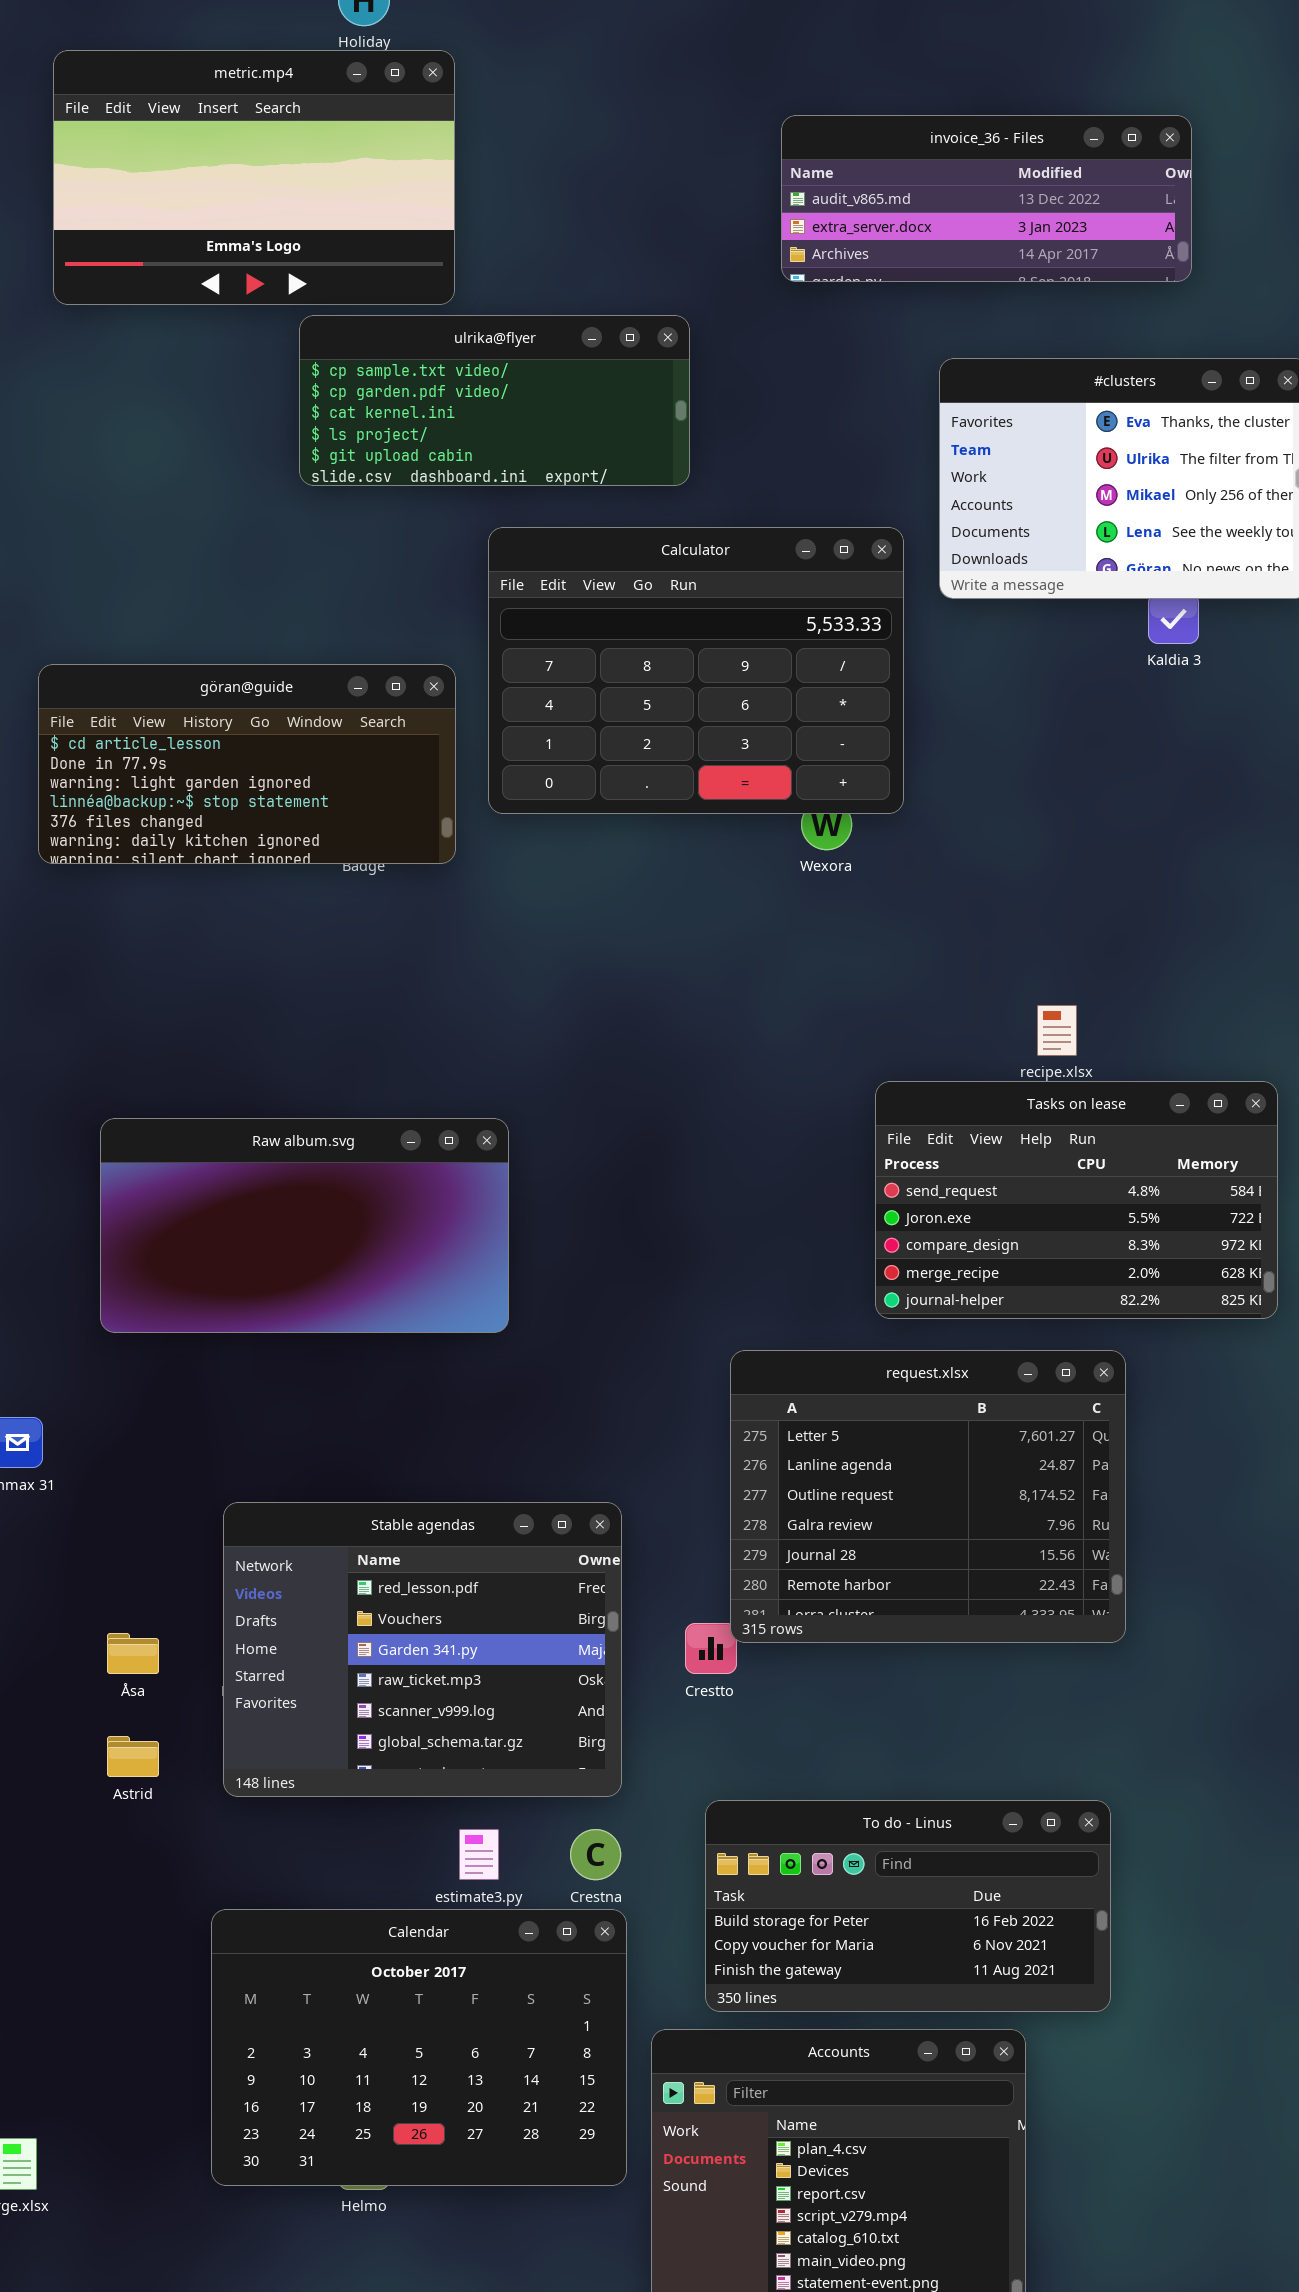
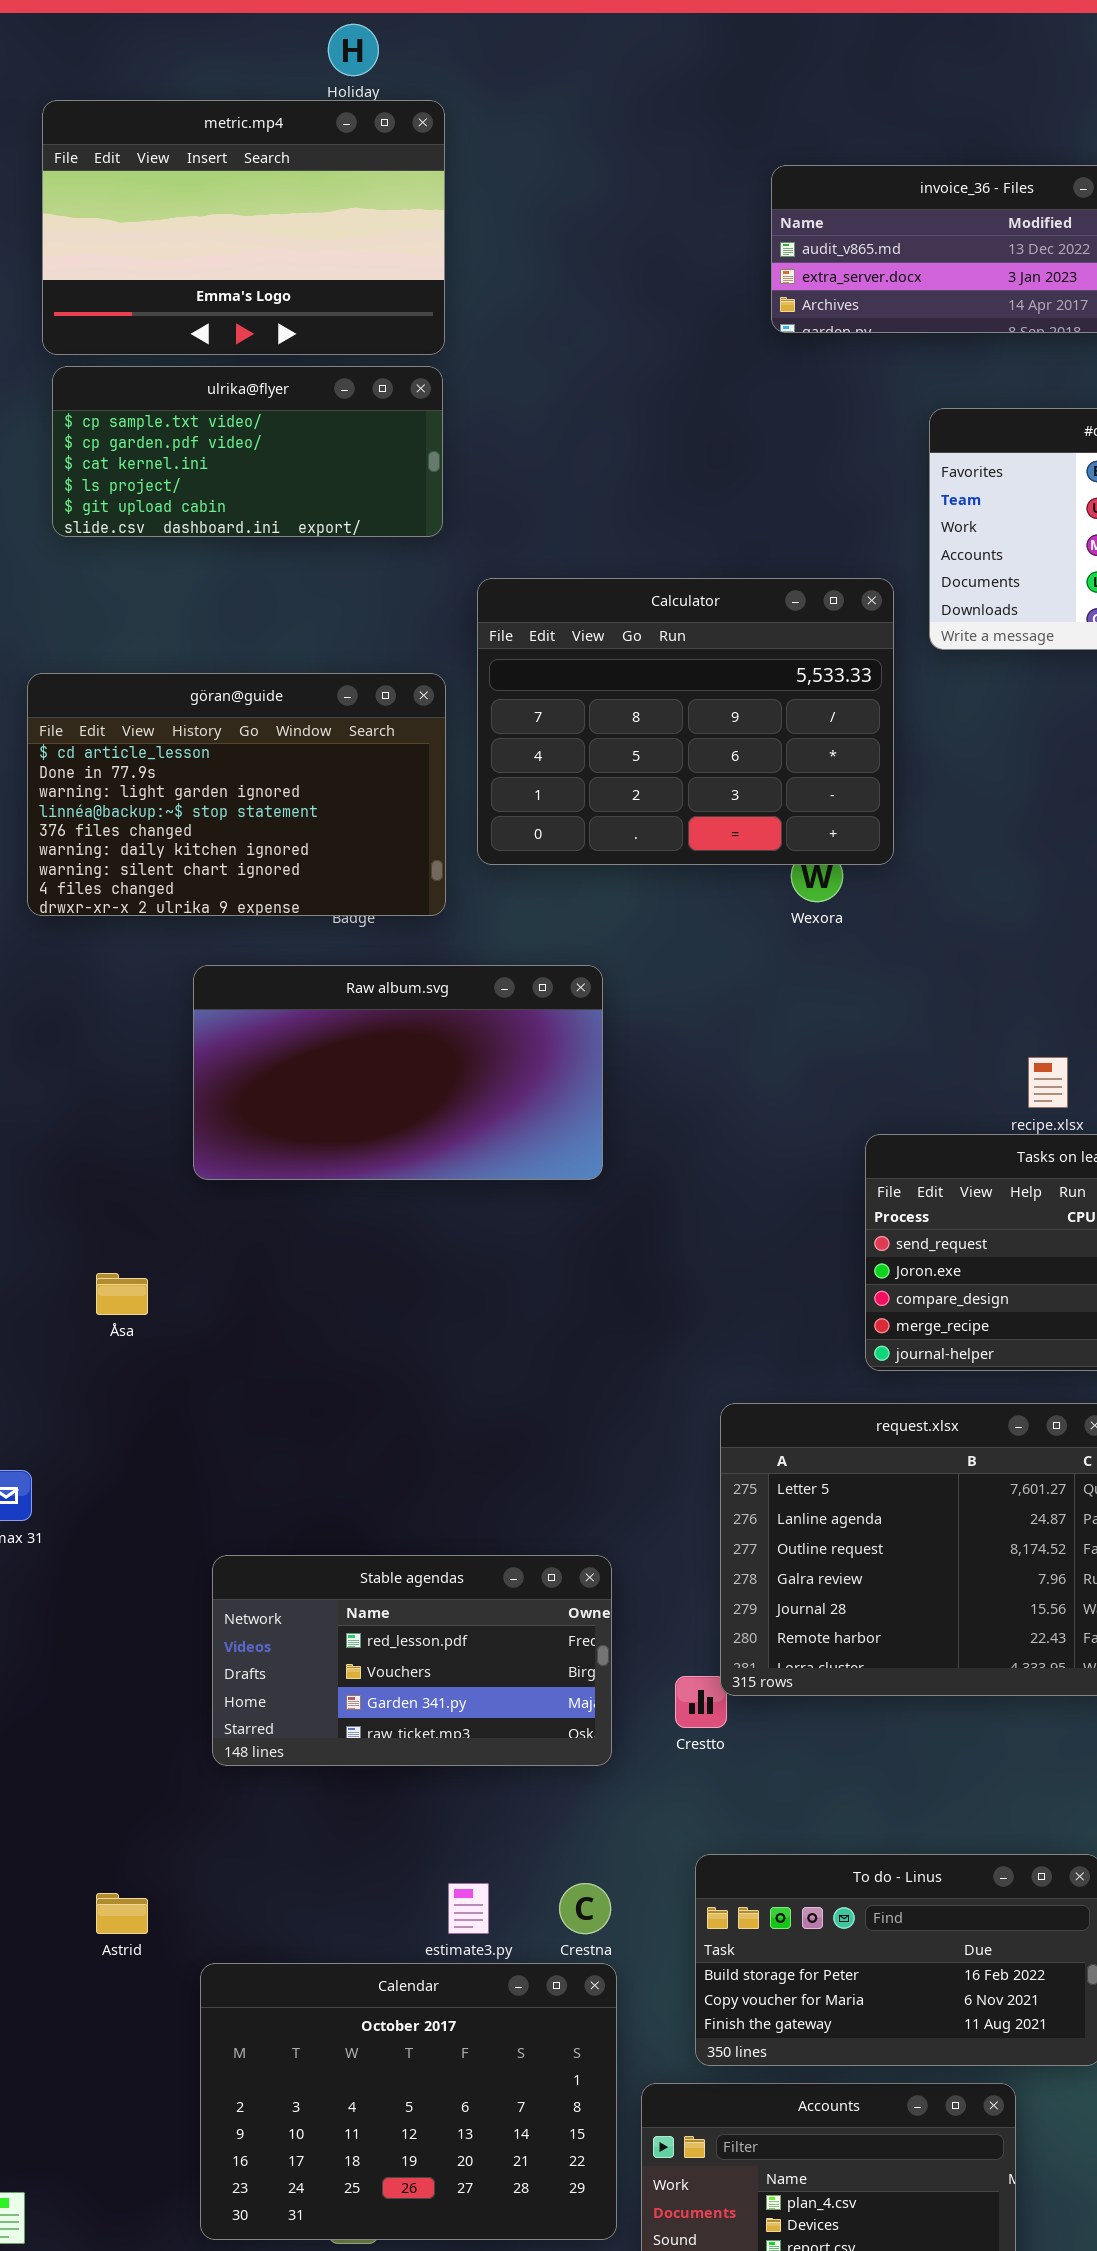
ulrika@flyer: [299,315,690,486] -> [52,366,443,537], moved
göran@guide: [38,664,456,864] -> [27,673,446,916], resized
Raw album.svg: [100,1118,509,1333] -> [193,965,603,1180], moved
Stable agendas: [223,1502,622,1797] -> [212,1555,612,1766], resized
Åsa: [107,1633,159,1674] -> [96,1273,148,1315], moved
Astrid: [107,1736,159,1777] -> [96,1893,148,1934], moved

